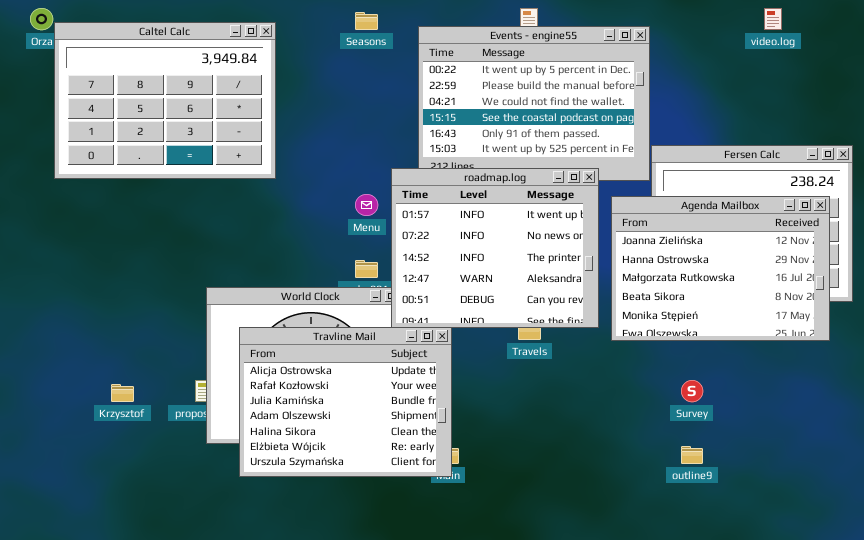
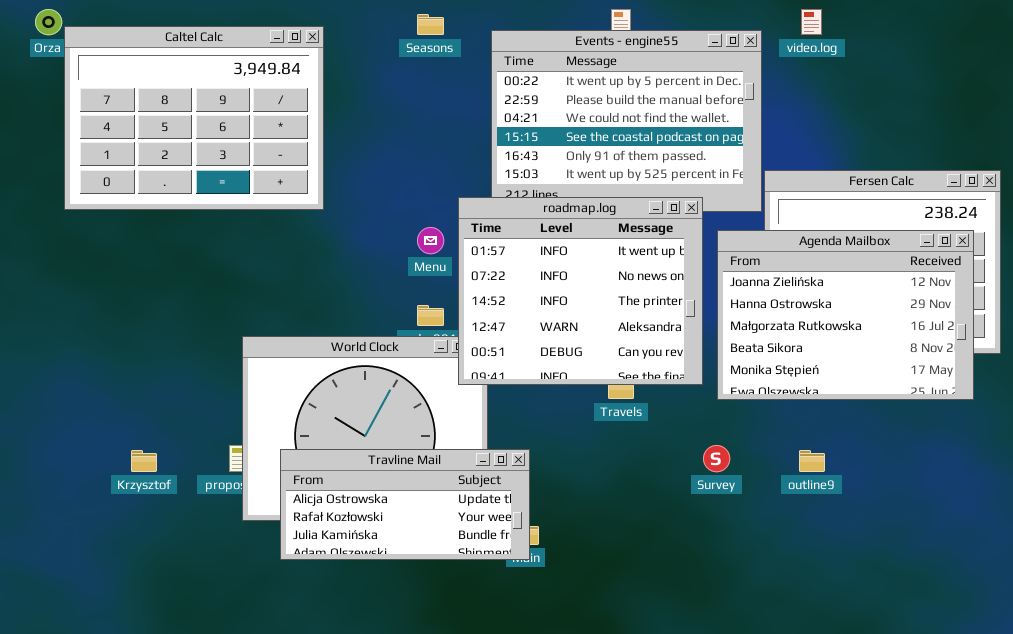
video.log: [764,8,782,30] -> [801,9,822,35], moved
Travline Mail: [239,327,452,477] -> [280,449,530,560], resized
Survey: [681,380,703,402] -> [703,445,730,472], moved
outline9: [681,446,703,464] -> [799,450,825,472], moved

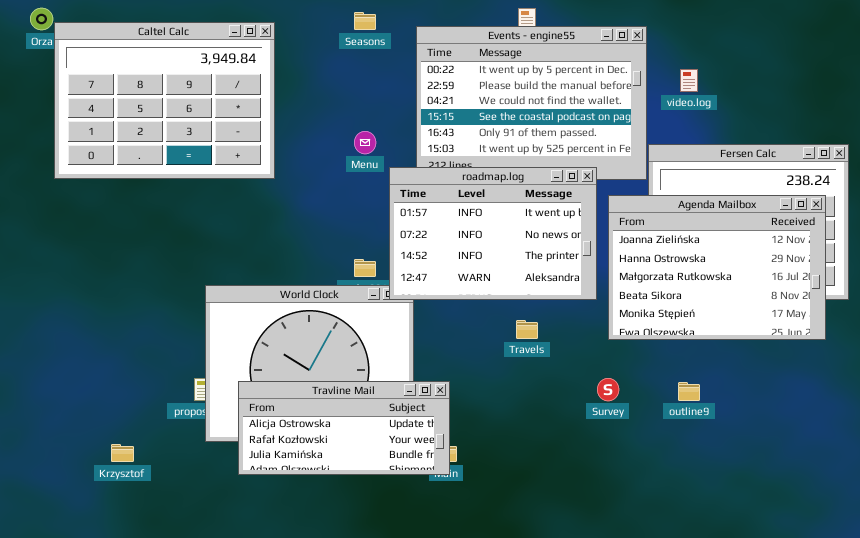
video.log: [801,9,822,35] -> [680,69,698,92], moved
roadmap.log: [458,197,703,385] -> [389,167,597,300], resized
Menu: [417,227,444,254] -> [354,131,376,154], moved
Krzysztof: [131,450,157,472] -> [111,444,134,462], moved

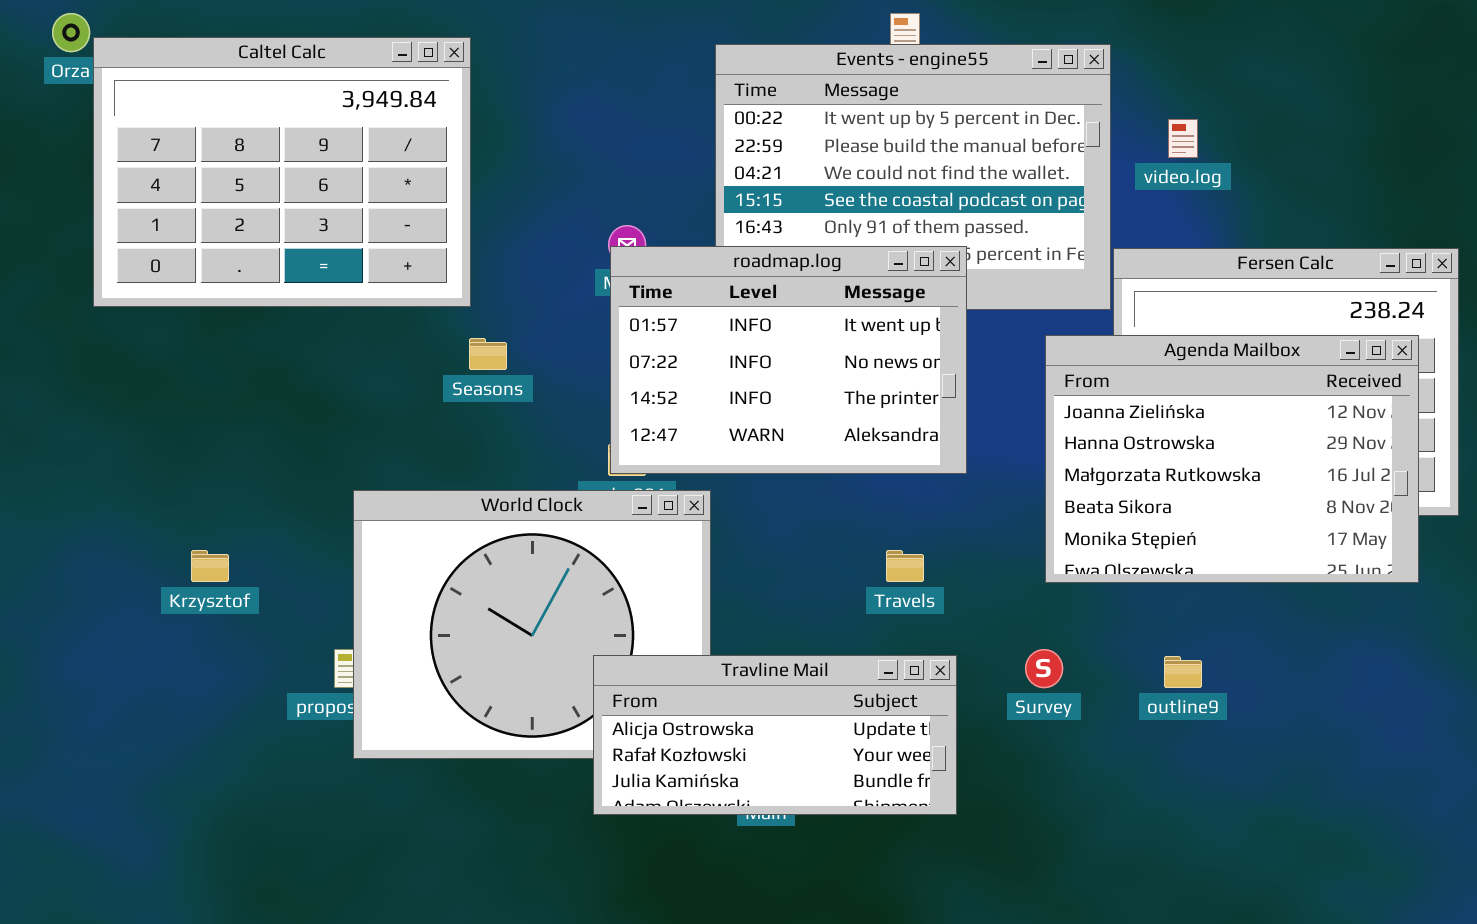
Seasons: [354,12,376,30] -> [469,338,507,370], moved
roadmap.log: [389,167,597,300] -> [610,246,967,474], moved
Travline Mail: [238,381,450,475] -> [593,655,957,815], moved
Krzysztof: [111,444,134,462] -> [191,550,229,582], moved

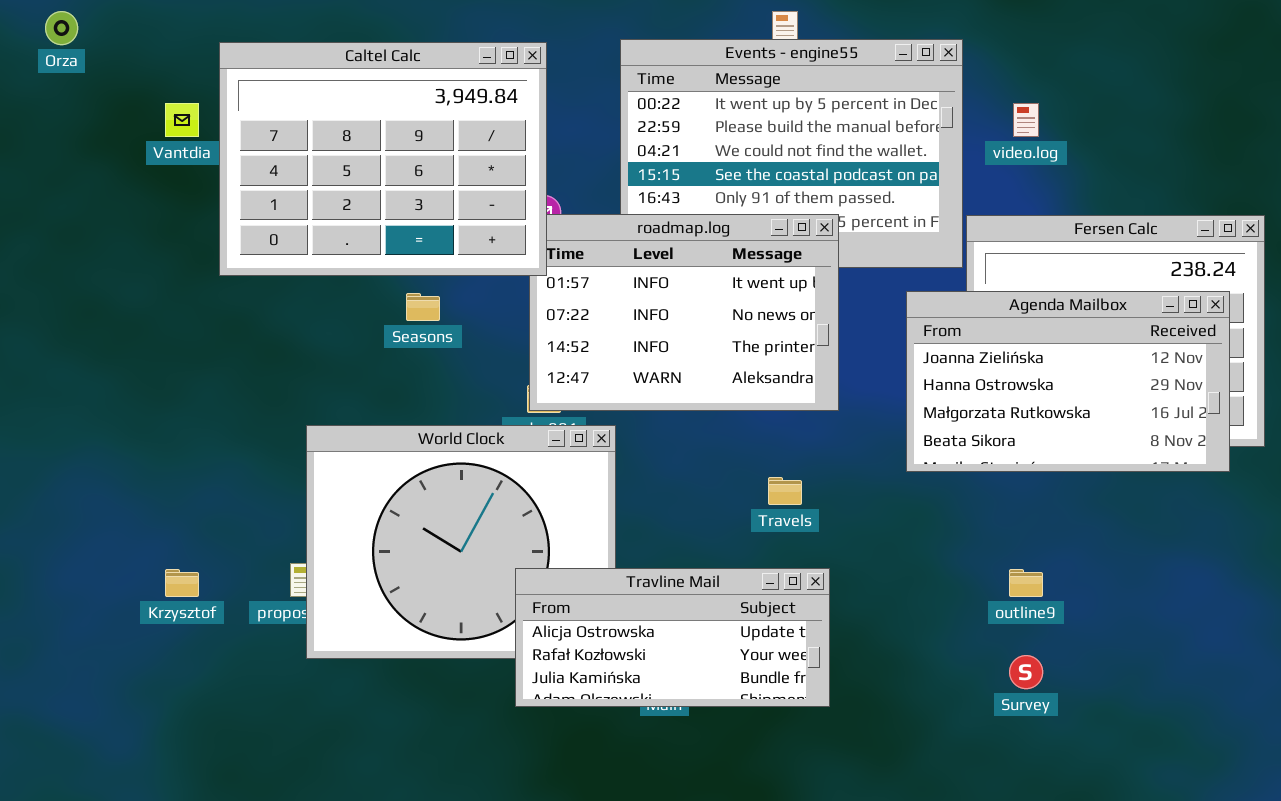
Caltel Calc: [93,37,471,307] -> [219,42,547,276], moved
Agenda Mailbox: [1045,335,1419,583] -> [906,291,1230,472], resized
Krzysztof: [191,550,229,582] -> [165,569,199,597], moved
Survey: [1025,649,1063,688] -> [1009,655,1043,689], moved

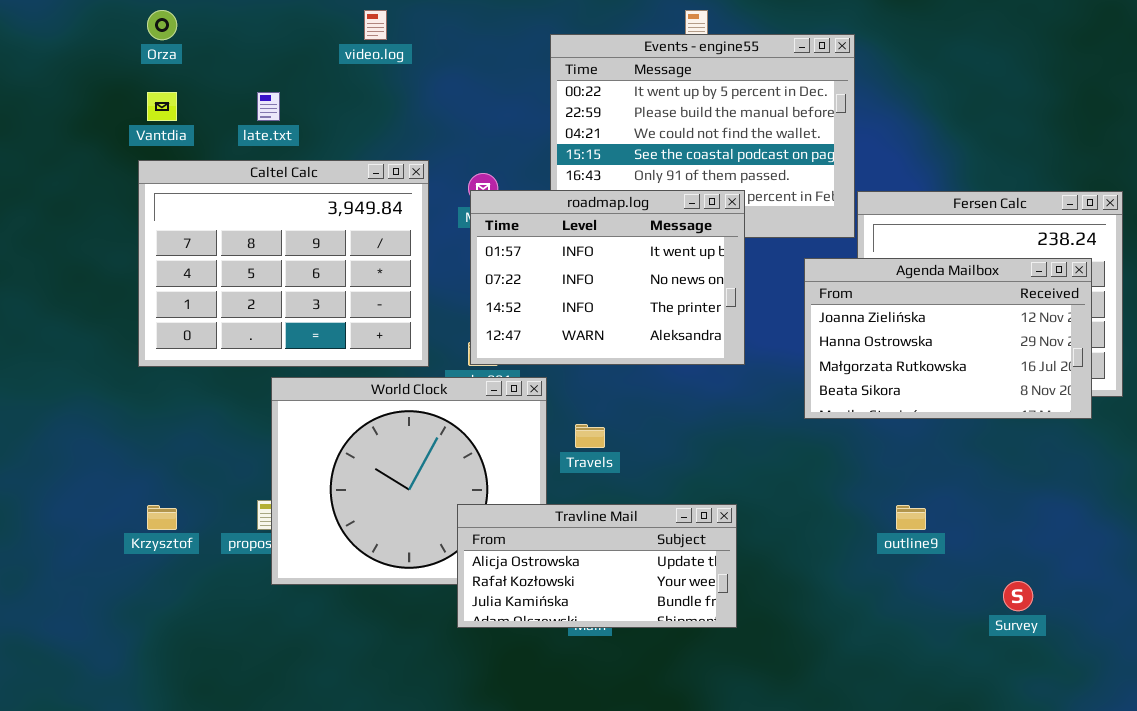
Orza: [45,11,78,45] -> [147,10,177,40], moved
Caltel Calc: [219,42,547,276] -> [138,160,429,367], moved
video.log: [1013,103,1039,137] -> [364,10,387,40], moved
Travels: [768,477,802,505] -> [575,424,605,448], moved
Survey: [1009,655,1043,689] -> [1003,581,1033,611], moved

